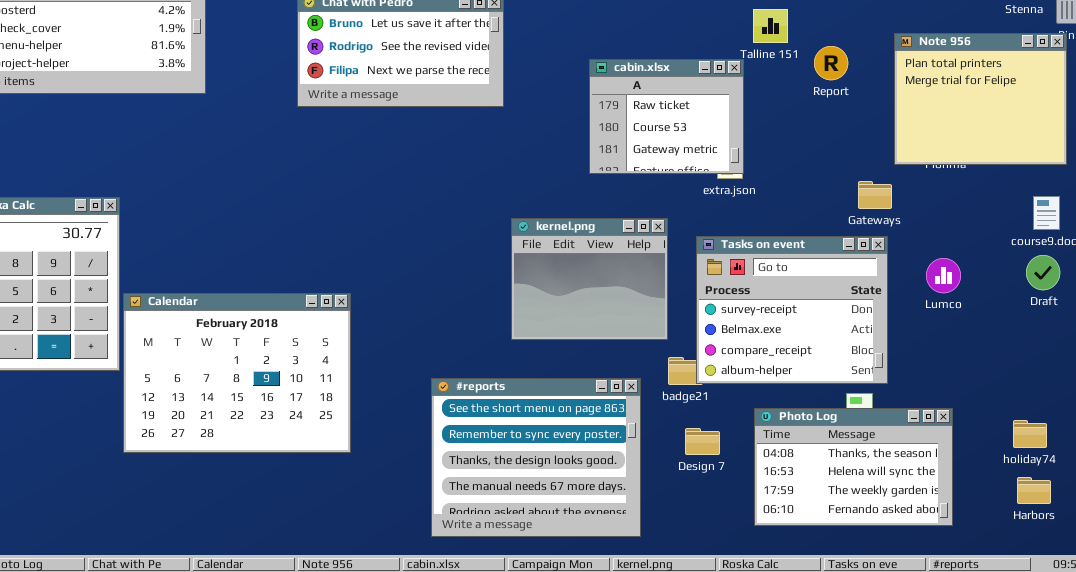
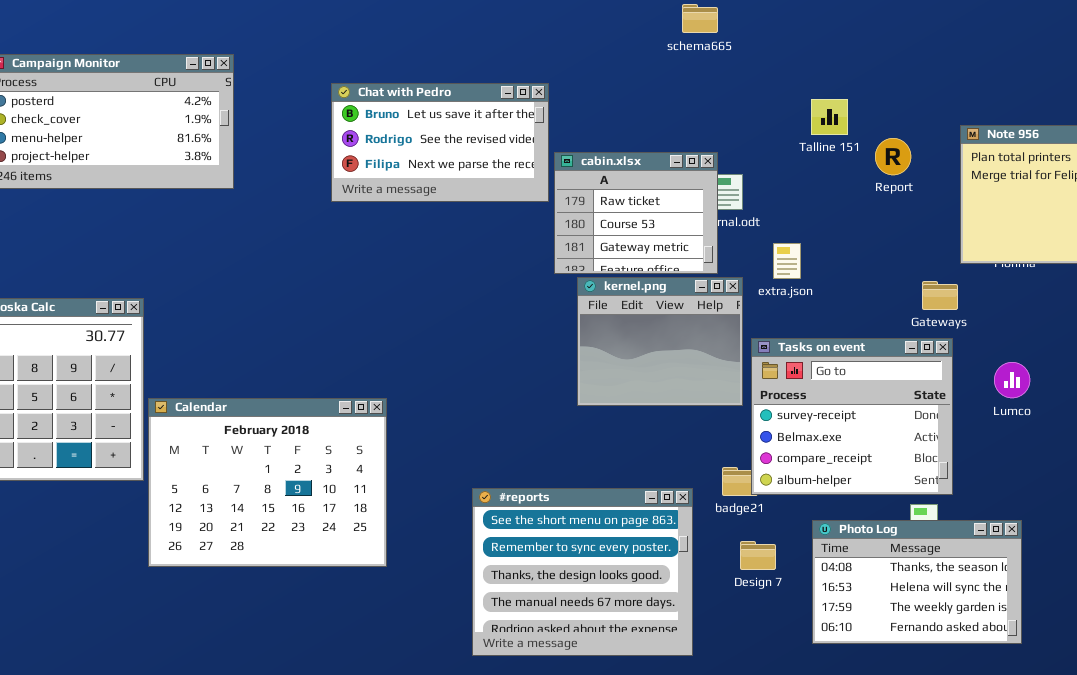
cabin.xlsx: [589,59,744,174] -> [554,152,718,274], moved
kernel.png: [511,218,668,340] -> [577,277,743,406], moved

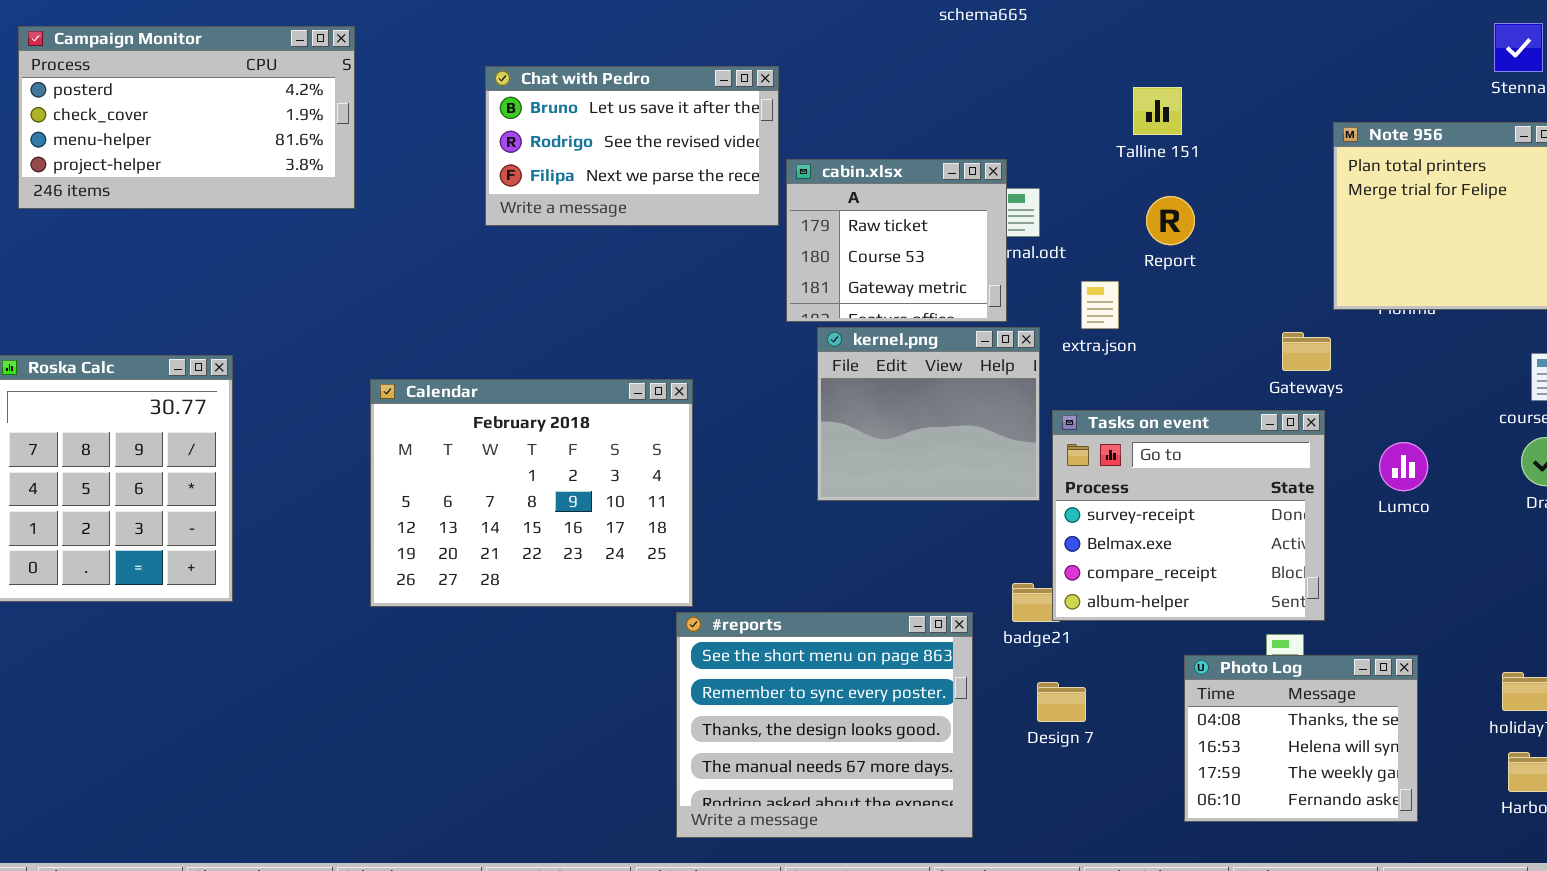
Report: [875,138,911,175] -> [1146,196,1195,245], moved
Calendar: [148,398,387,567] -> [370,379,693,607], moved
Photo Log: [812,520,1022,644] -> [1184,655,1418,822], resized

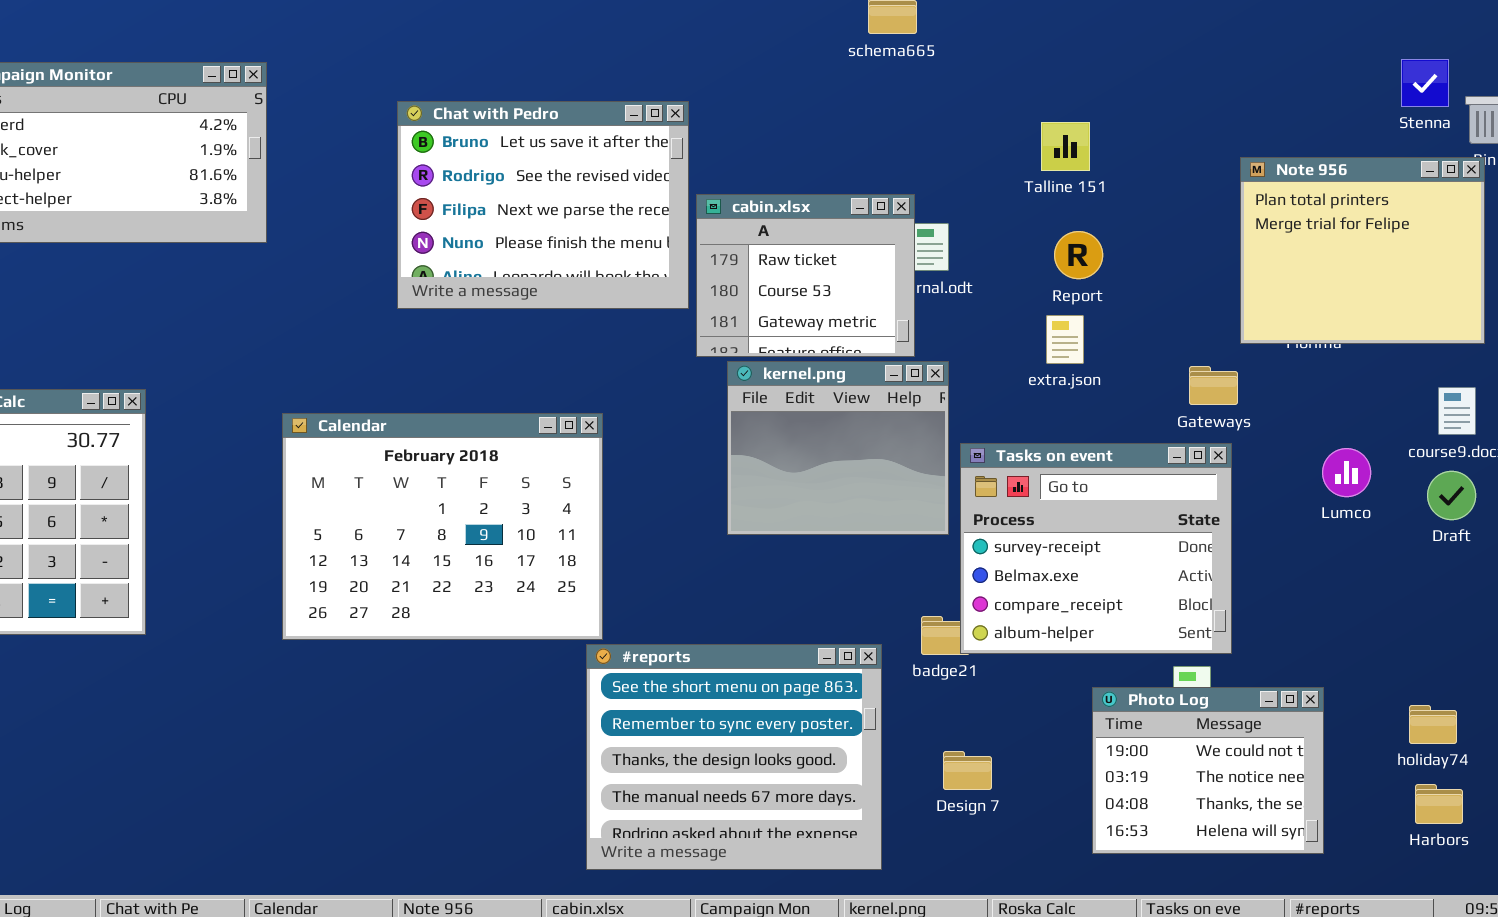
Chat with Pedro: [485,66,779,226] -> [397,101,689,309], resized
extra.json: [1081,281,1119,329] -> [1046,315,1084,364], moved
Lumco: [1379,442,1428,491] -> [1322,448,1371,497], moved
Photo Log: [1184,655,1418,822] -> [1092,687,1324,854], scrolled up 2 rows
Design 7: [1037,682,1086,722] -> [943,751,992,790], moved

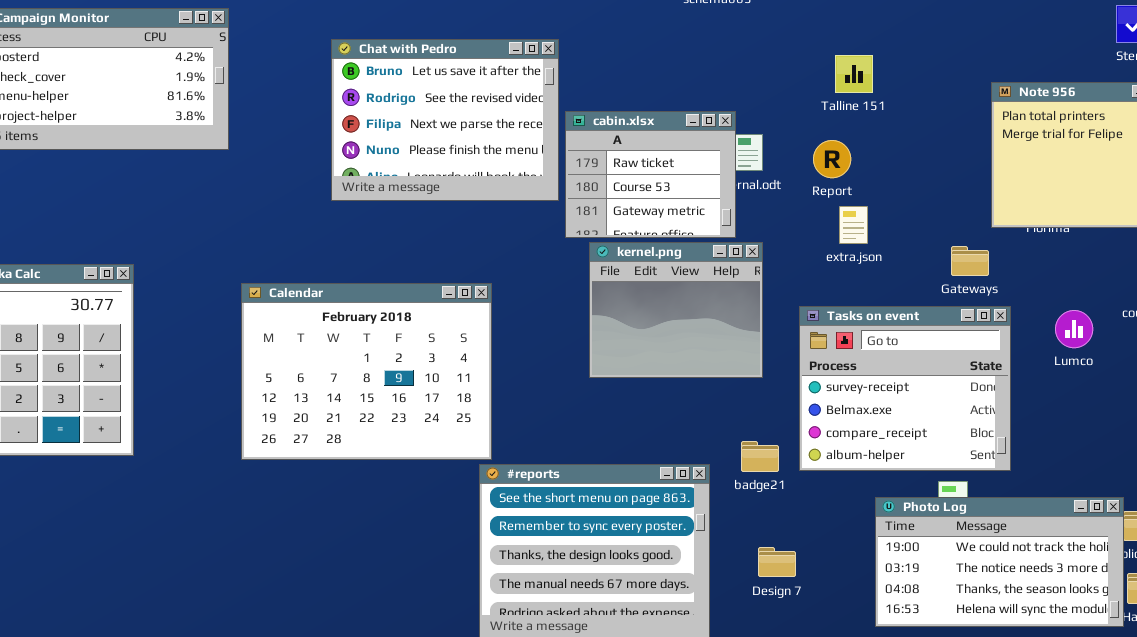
Report: [1054,231,1103,279] -> [813,140,851,178], moved
Tasks on event: [960,443,1232,654] -> [799,306,1011,471], moved
Photo Log: [1092,687,1324,854] -> [875,497,1124,627], resized

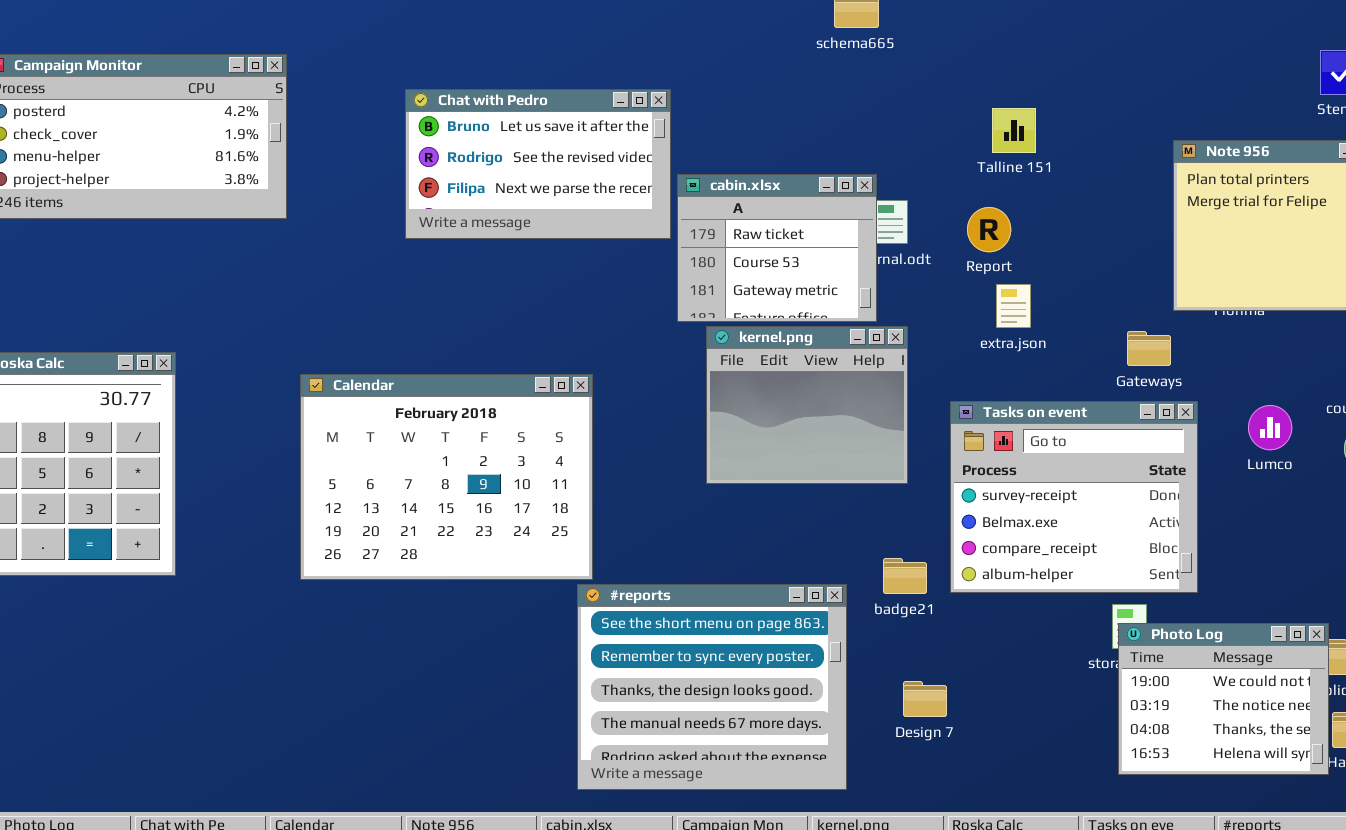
Chat with Pedro: [331,39,559,201] -> [405,89,671,239], resized
Photo Log: [875,497,1124,627] -> [1118,623,1329,775], resized

